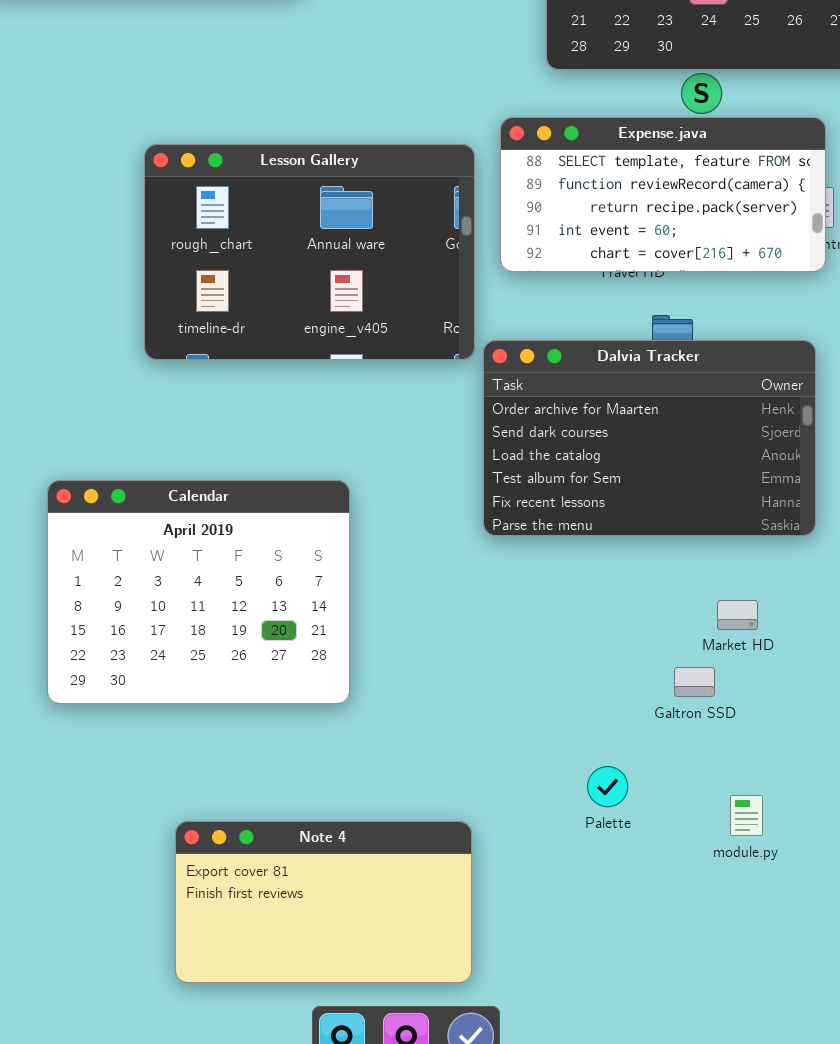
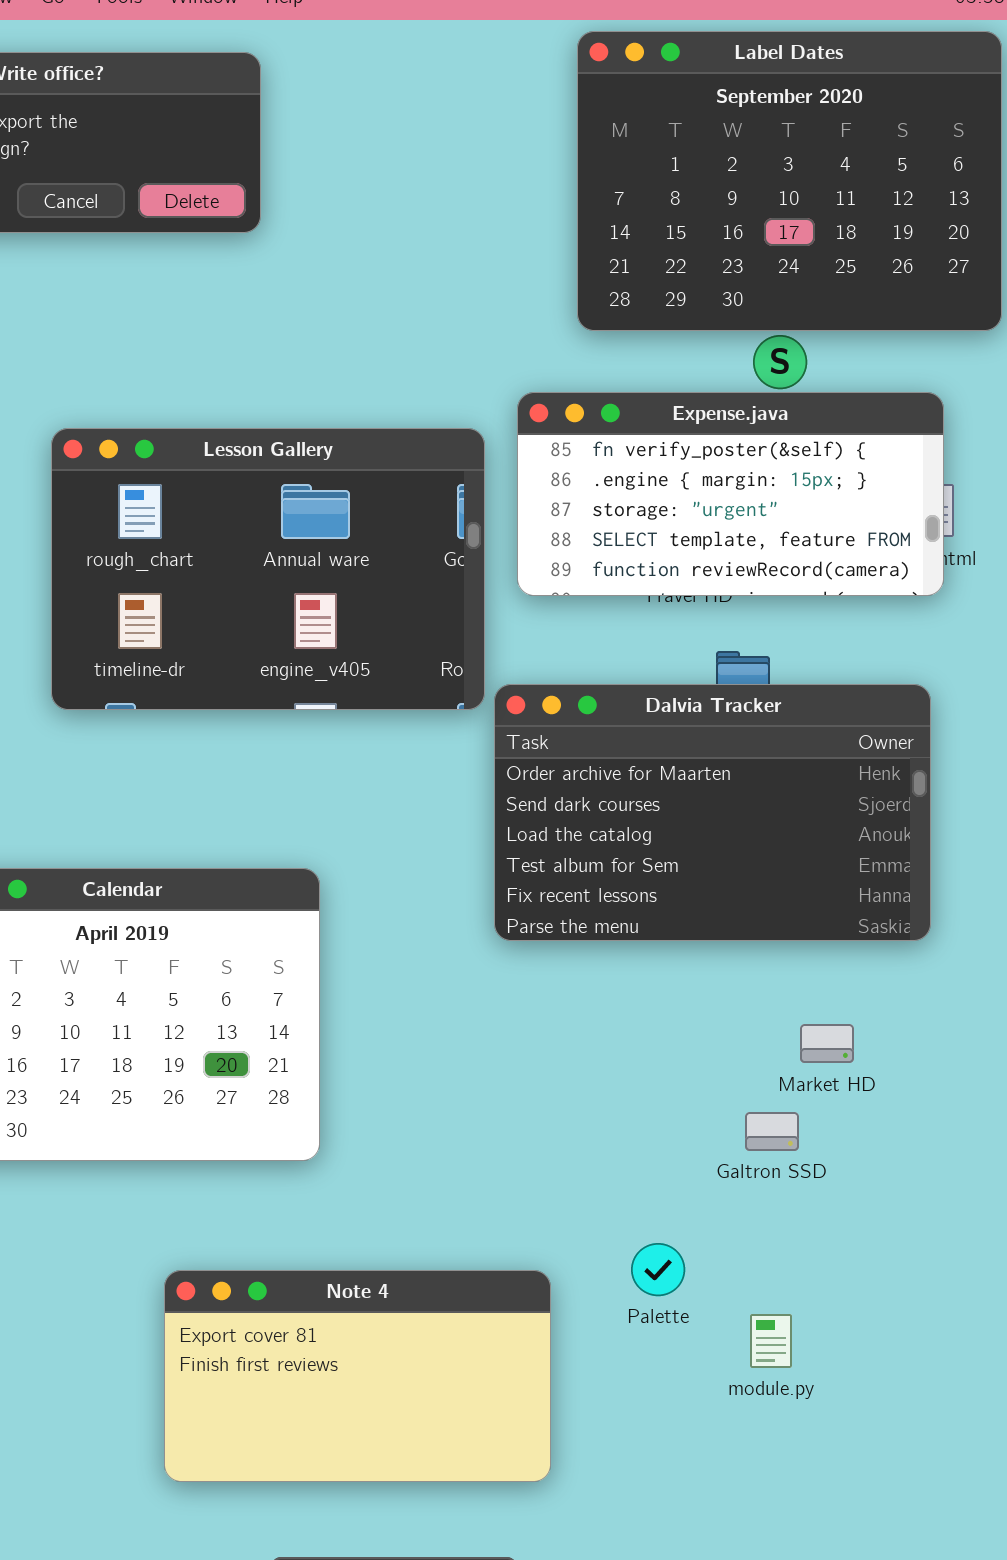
Expense.java: [500,117,826,272] -> [517,392,944,596], scrolled up 3 rows
module.py: [730,795,763,836] -> [750,1314,792,1368], moved
Note 4: [175,821,472,983] -> [164,1270,551,1482], moved

